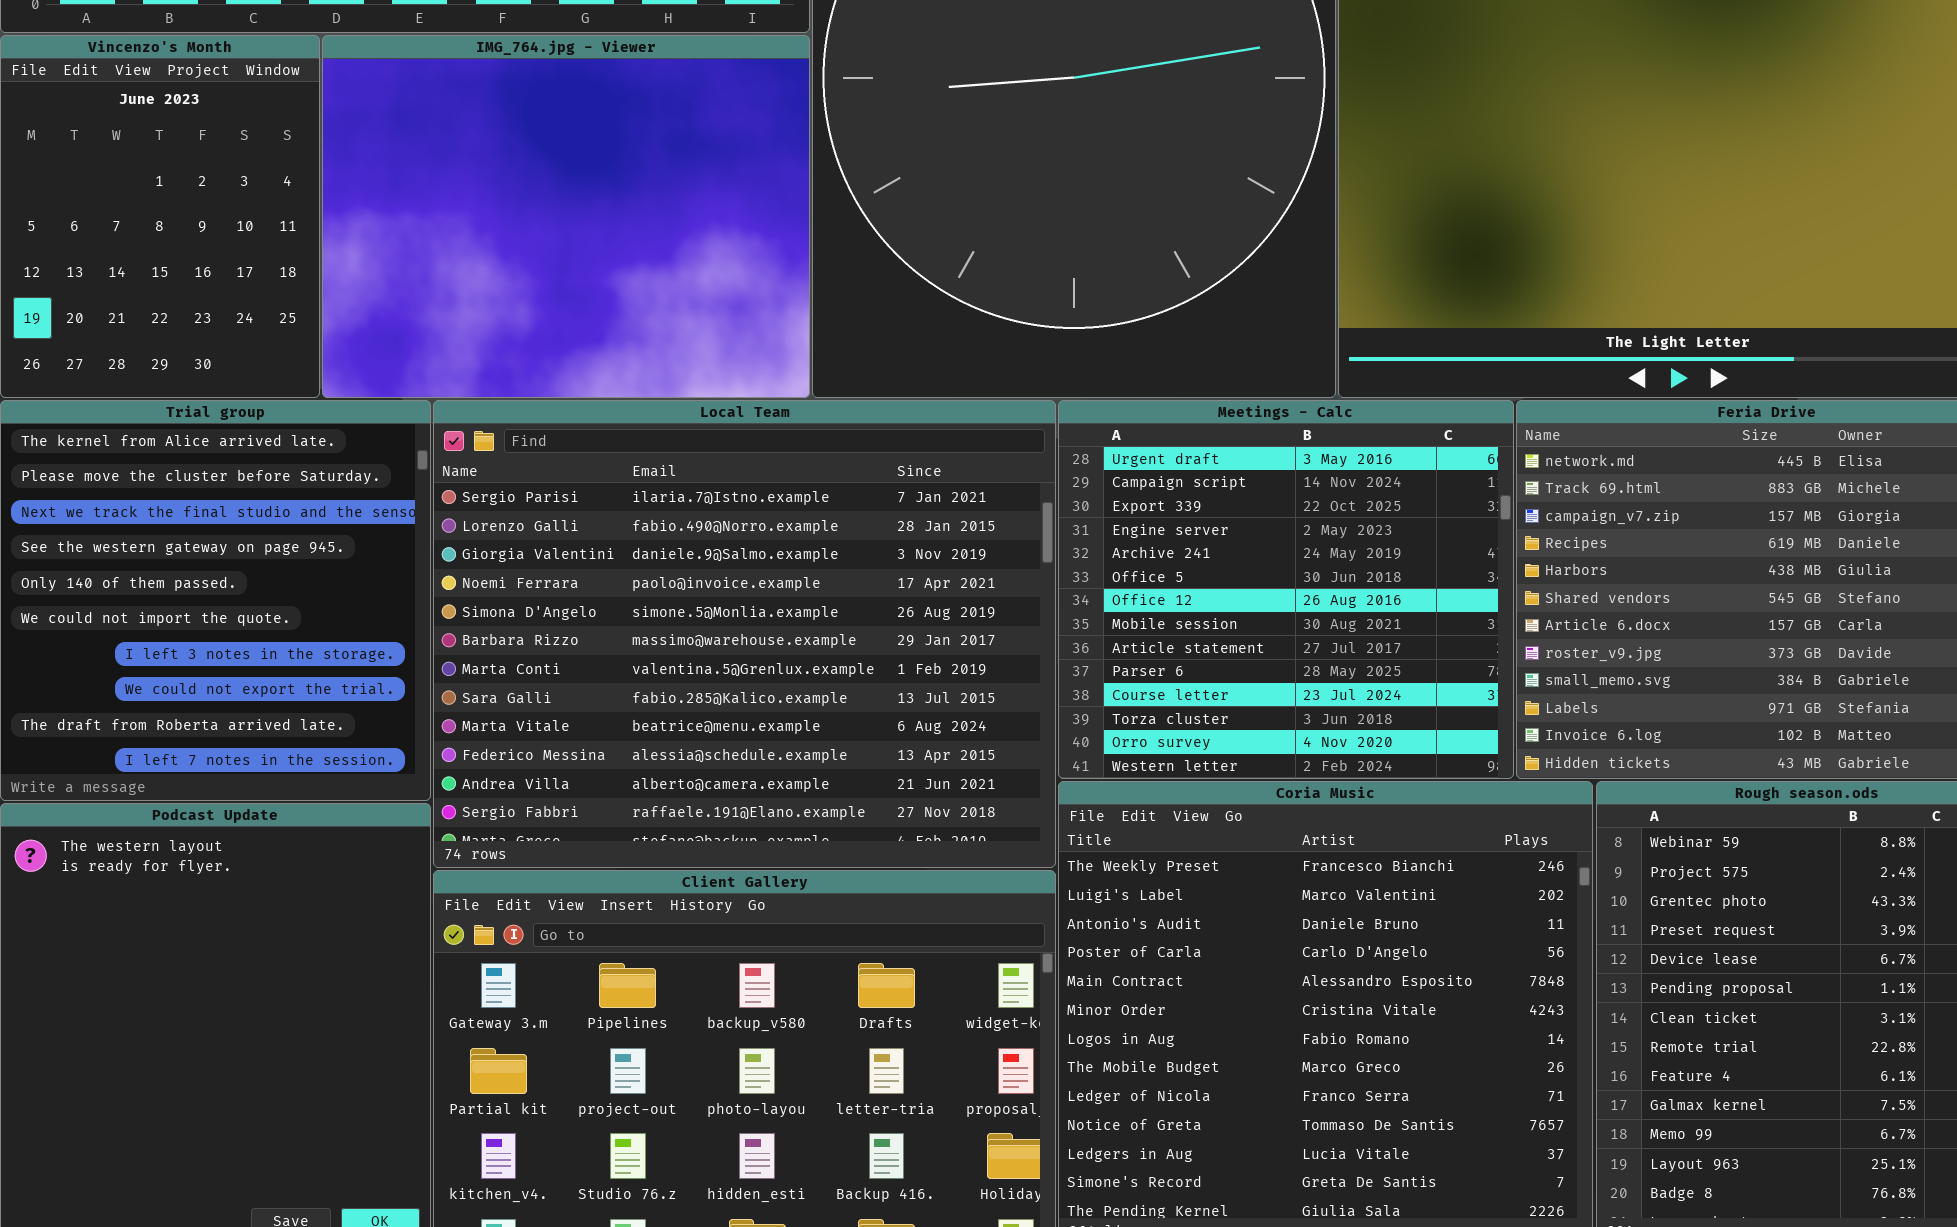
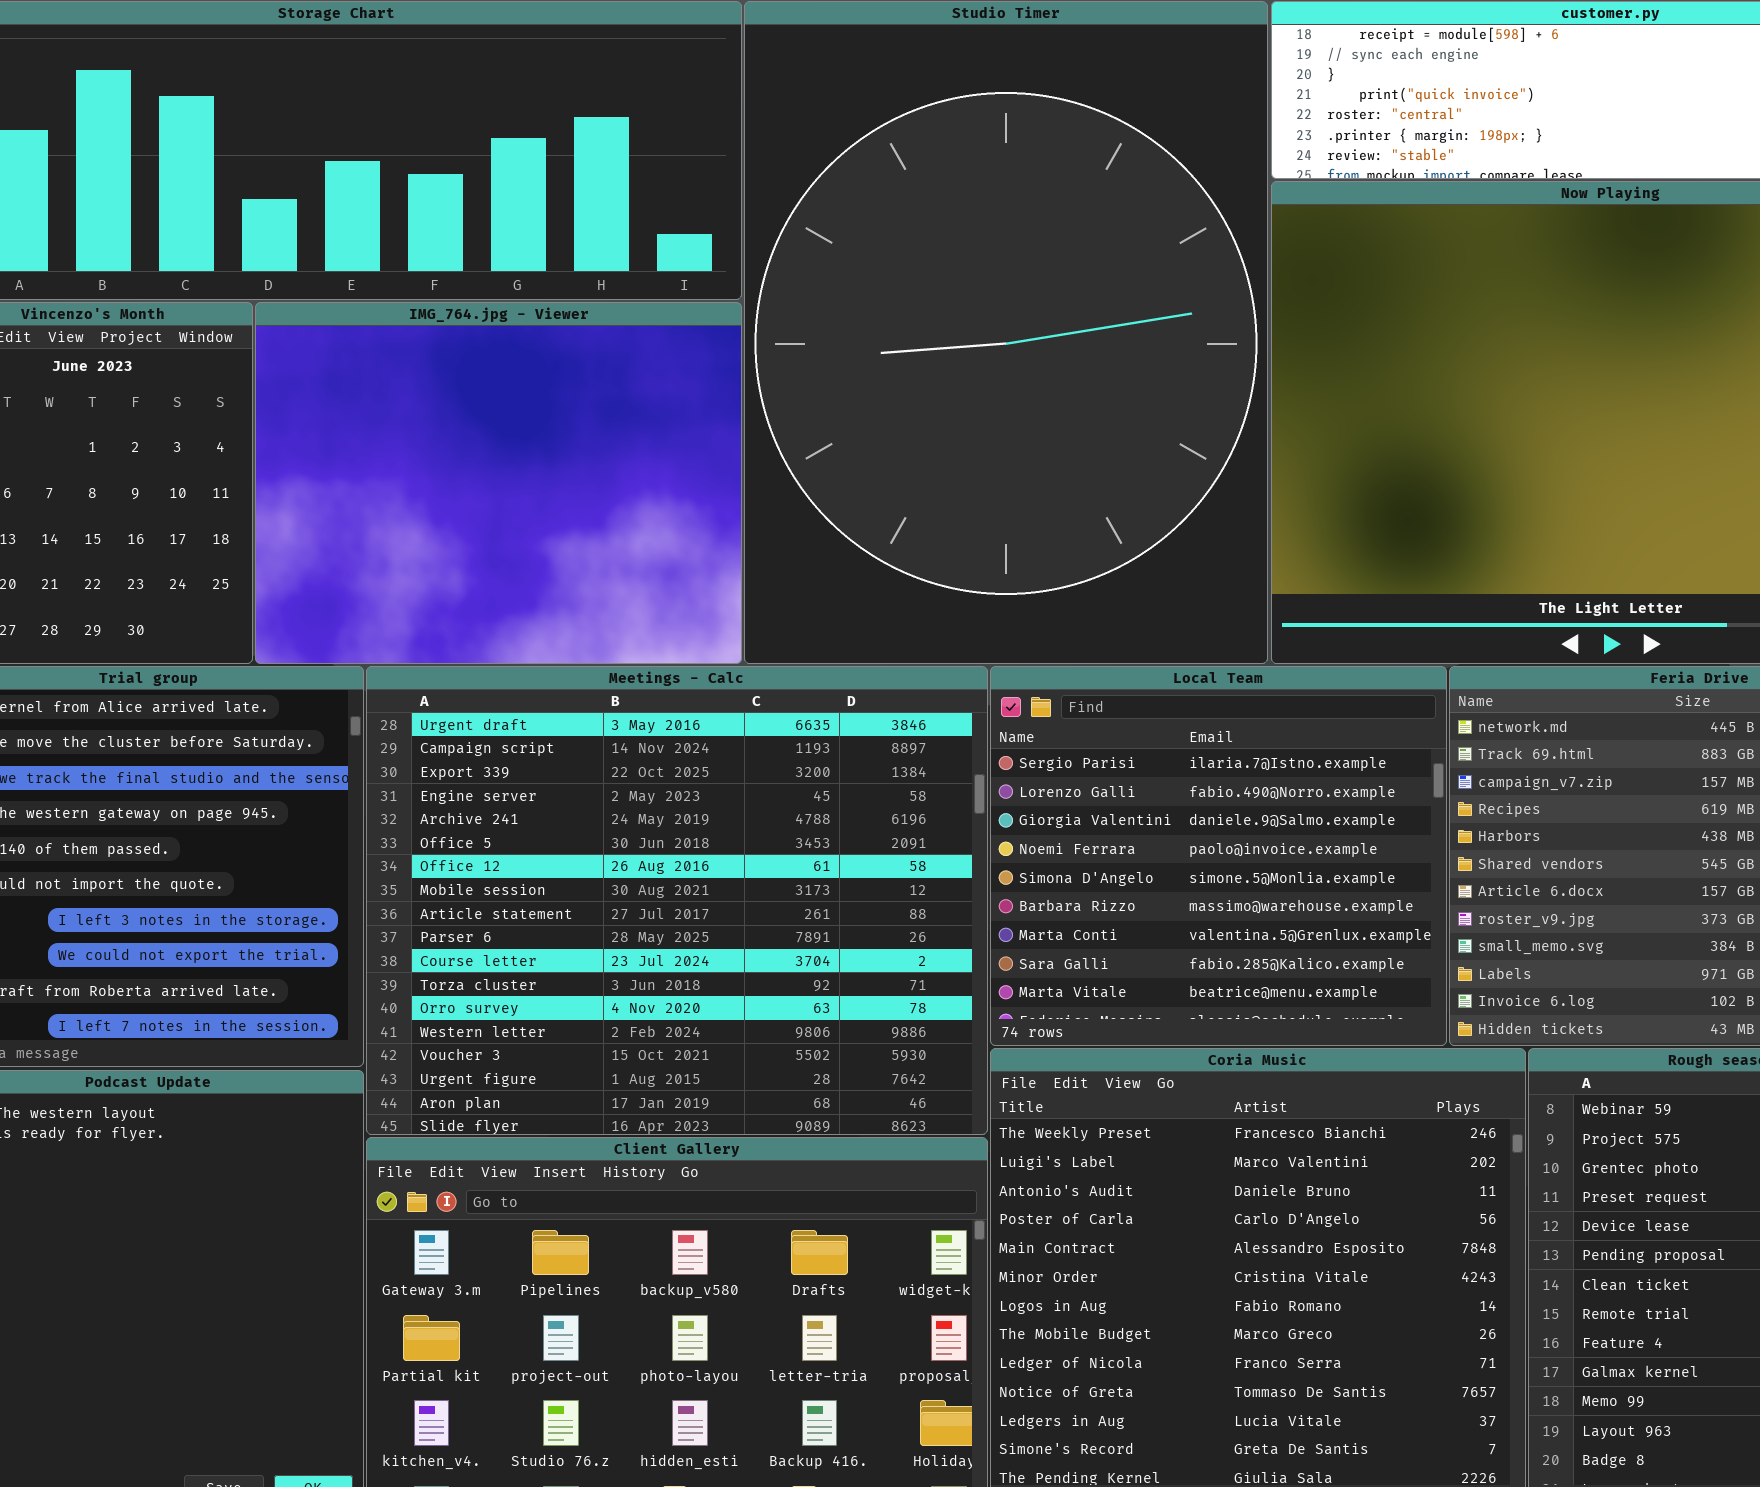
Local Team: [433,400,1056,868] -> [990,666,1447,1046], moved, resized
Meetings - Calc: [1058,400,1514,779] -> [366,666,988,1135], moved, resized

